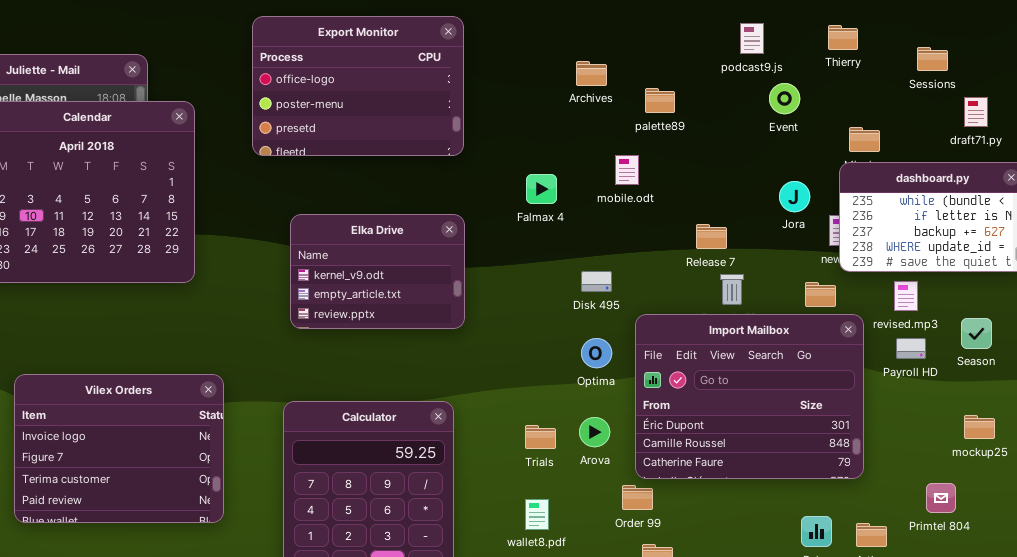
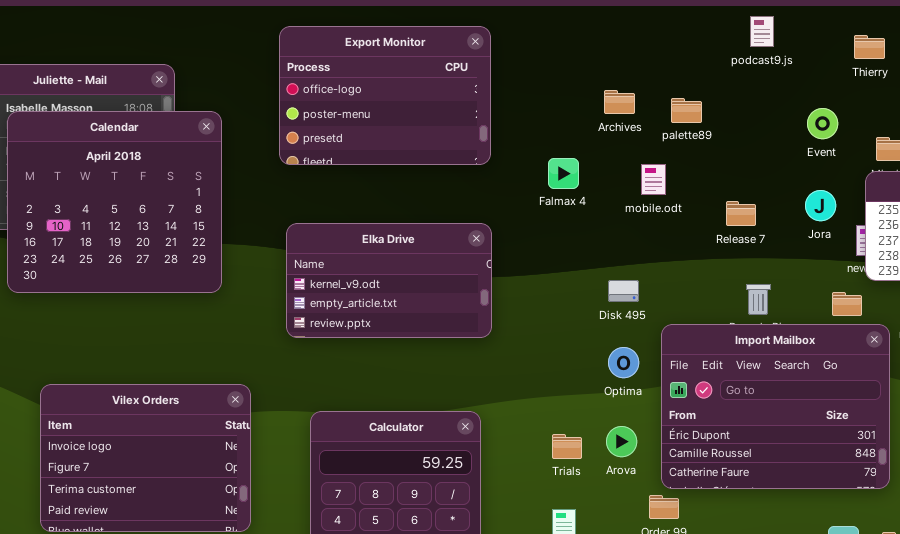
podcast9.js: [740,23,764,54] -> [750,16,774,47], moved
Archives: [576,61,607,86] -> [604,90,635,114], moved
Event: [769,83,800,114] -> [807,108,838,139], moved
Falmax 4: [526,174,557,204] -> [548,158,579,189], moved
Elka Drive: [290,214,465,329] -> [286,223,492,338], resized
Release 7: [696,224,727,249] -> [726,201,756,226], moved

